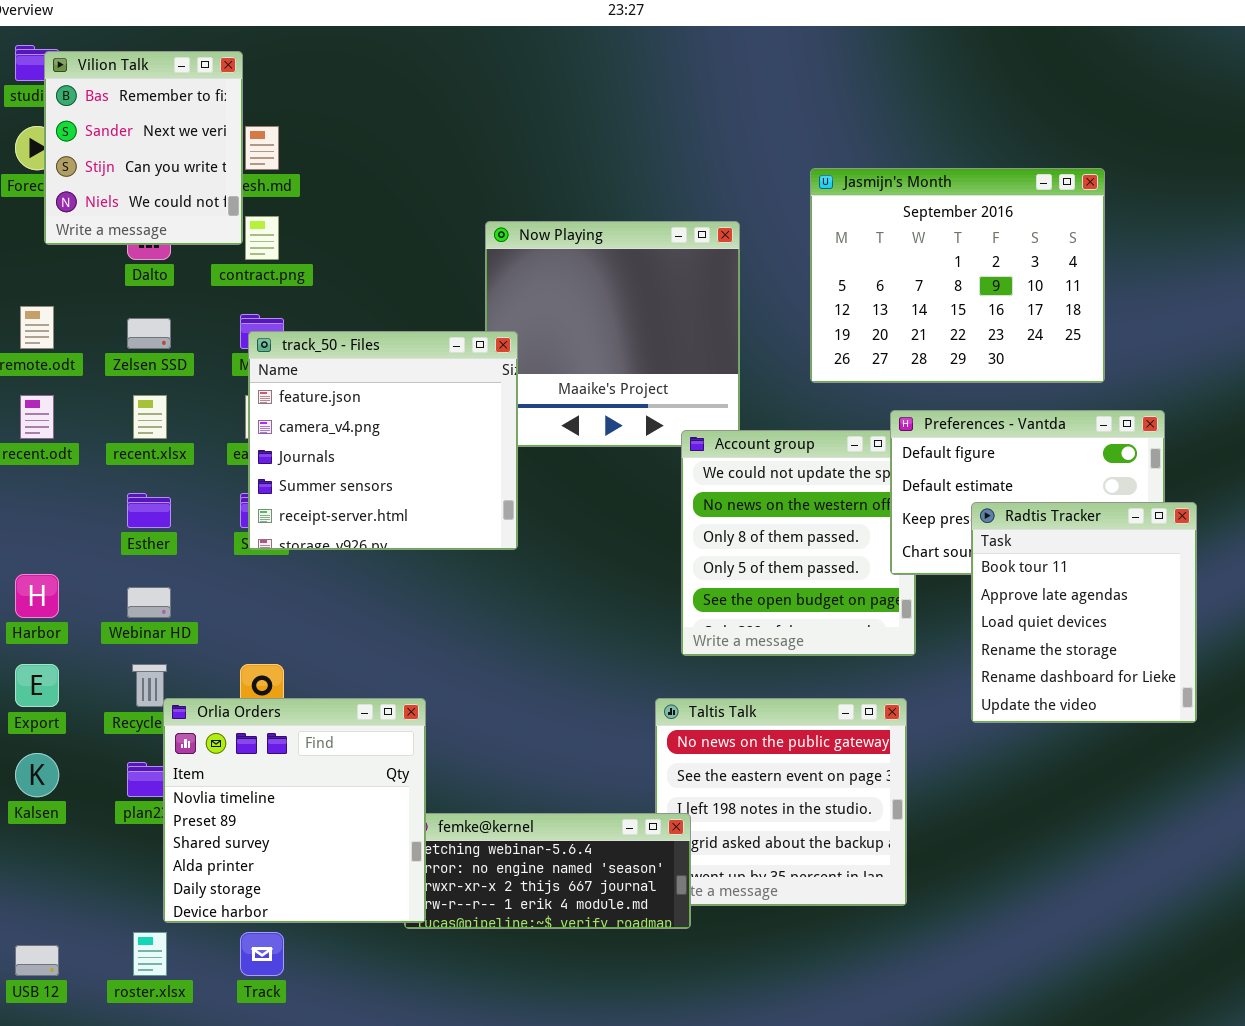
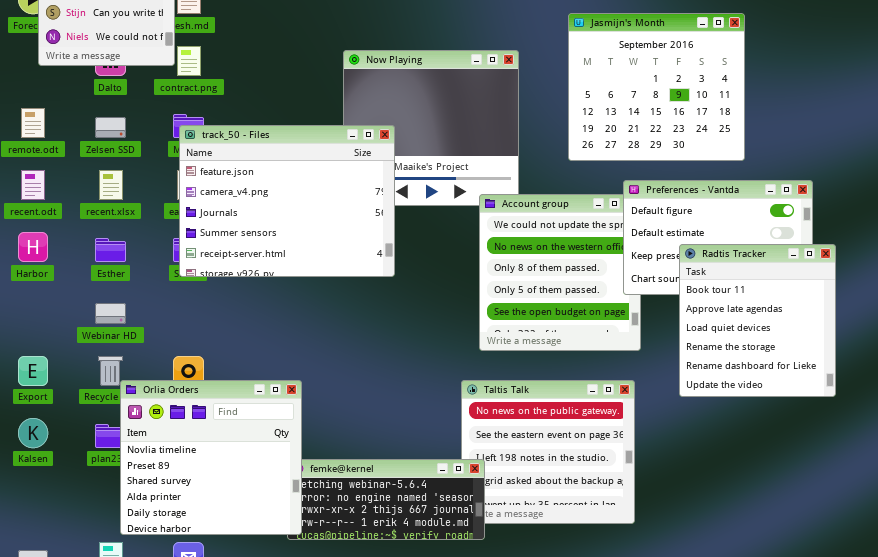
Jasmijn's Month: [810,168,1105,383] -> [568,13,745,161], resized
track_50 - Files: [248,331,518,550] -> [179,125,395,277], resized
Harbor: [15,574,59,618] -> [18,232,48,262], moved

